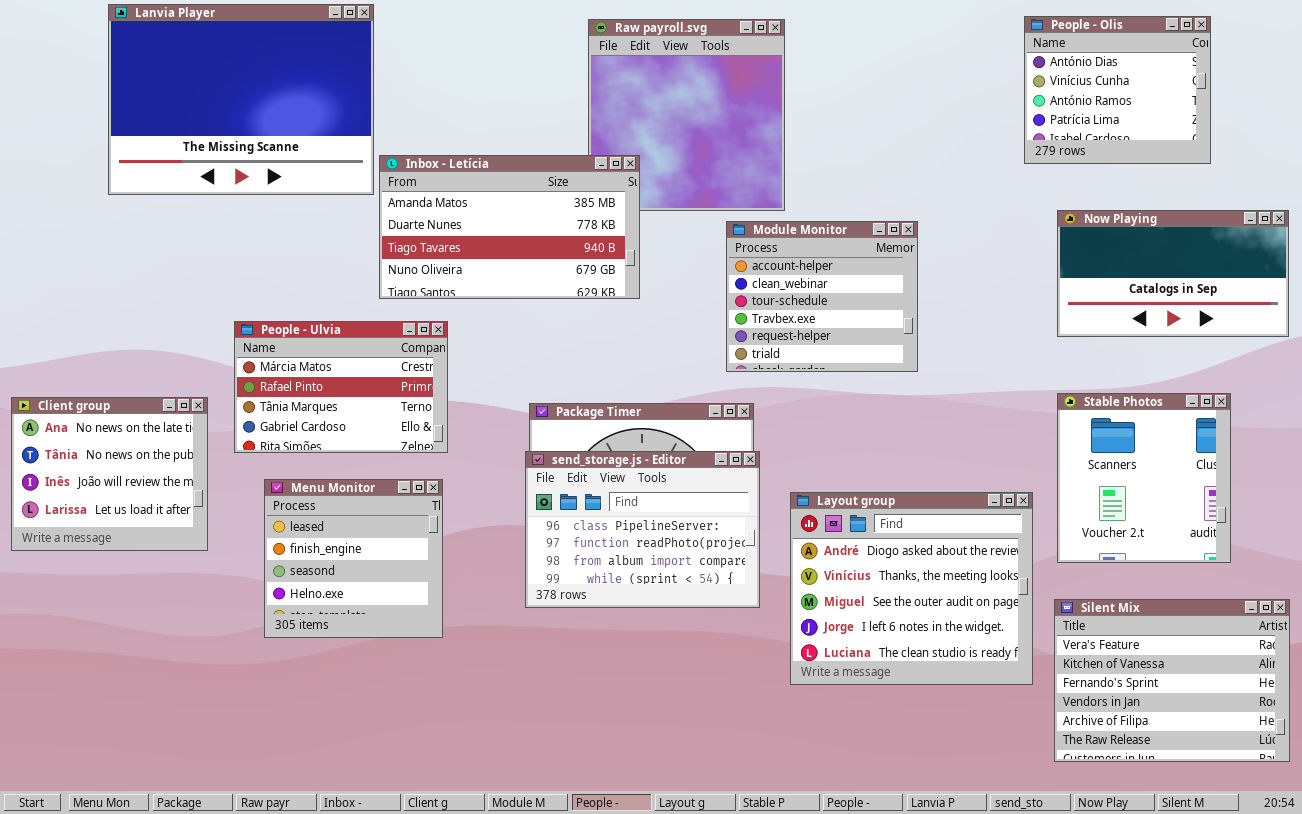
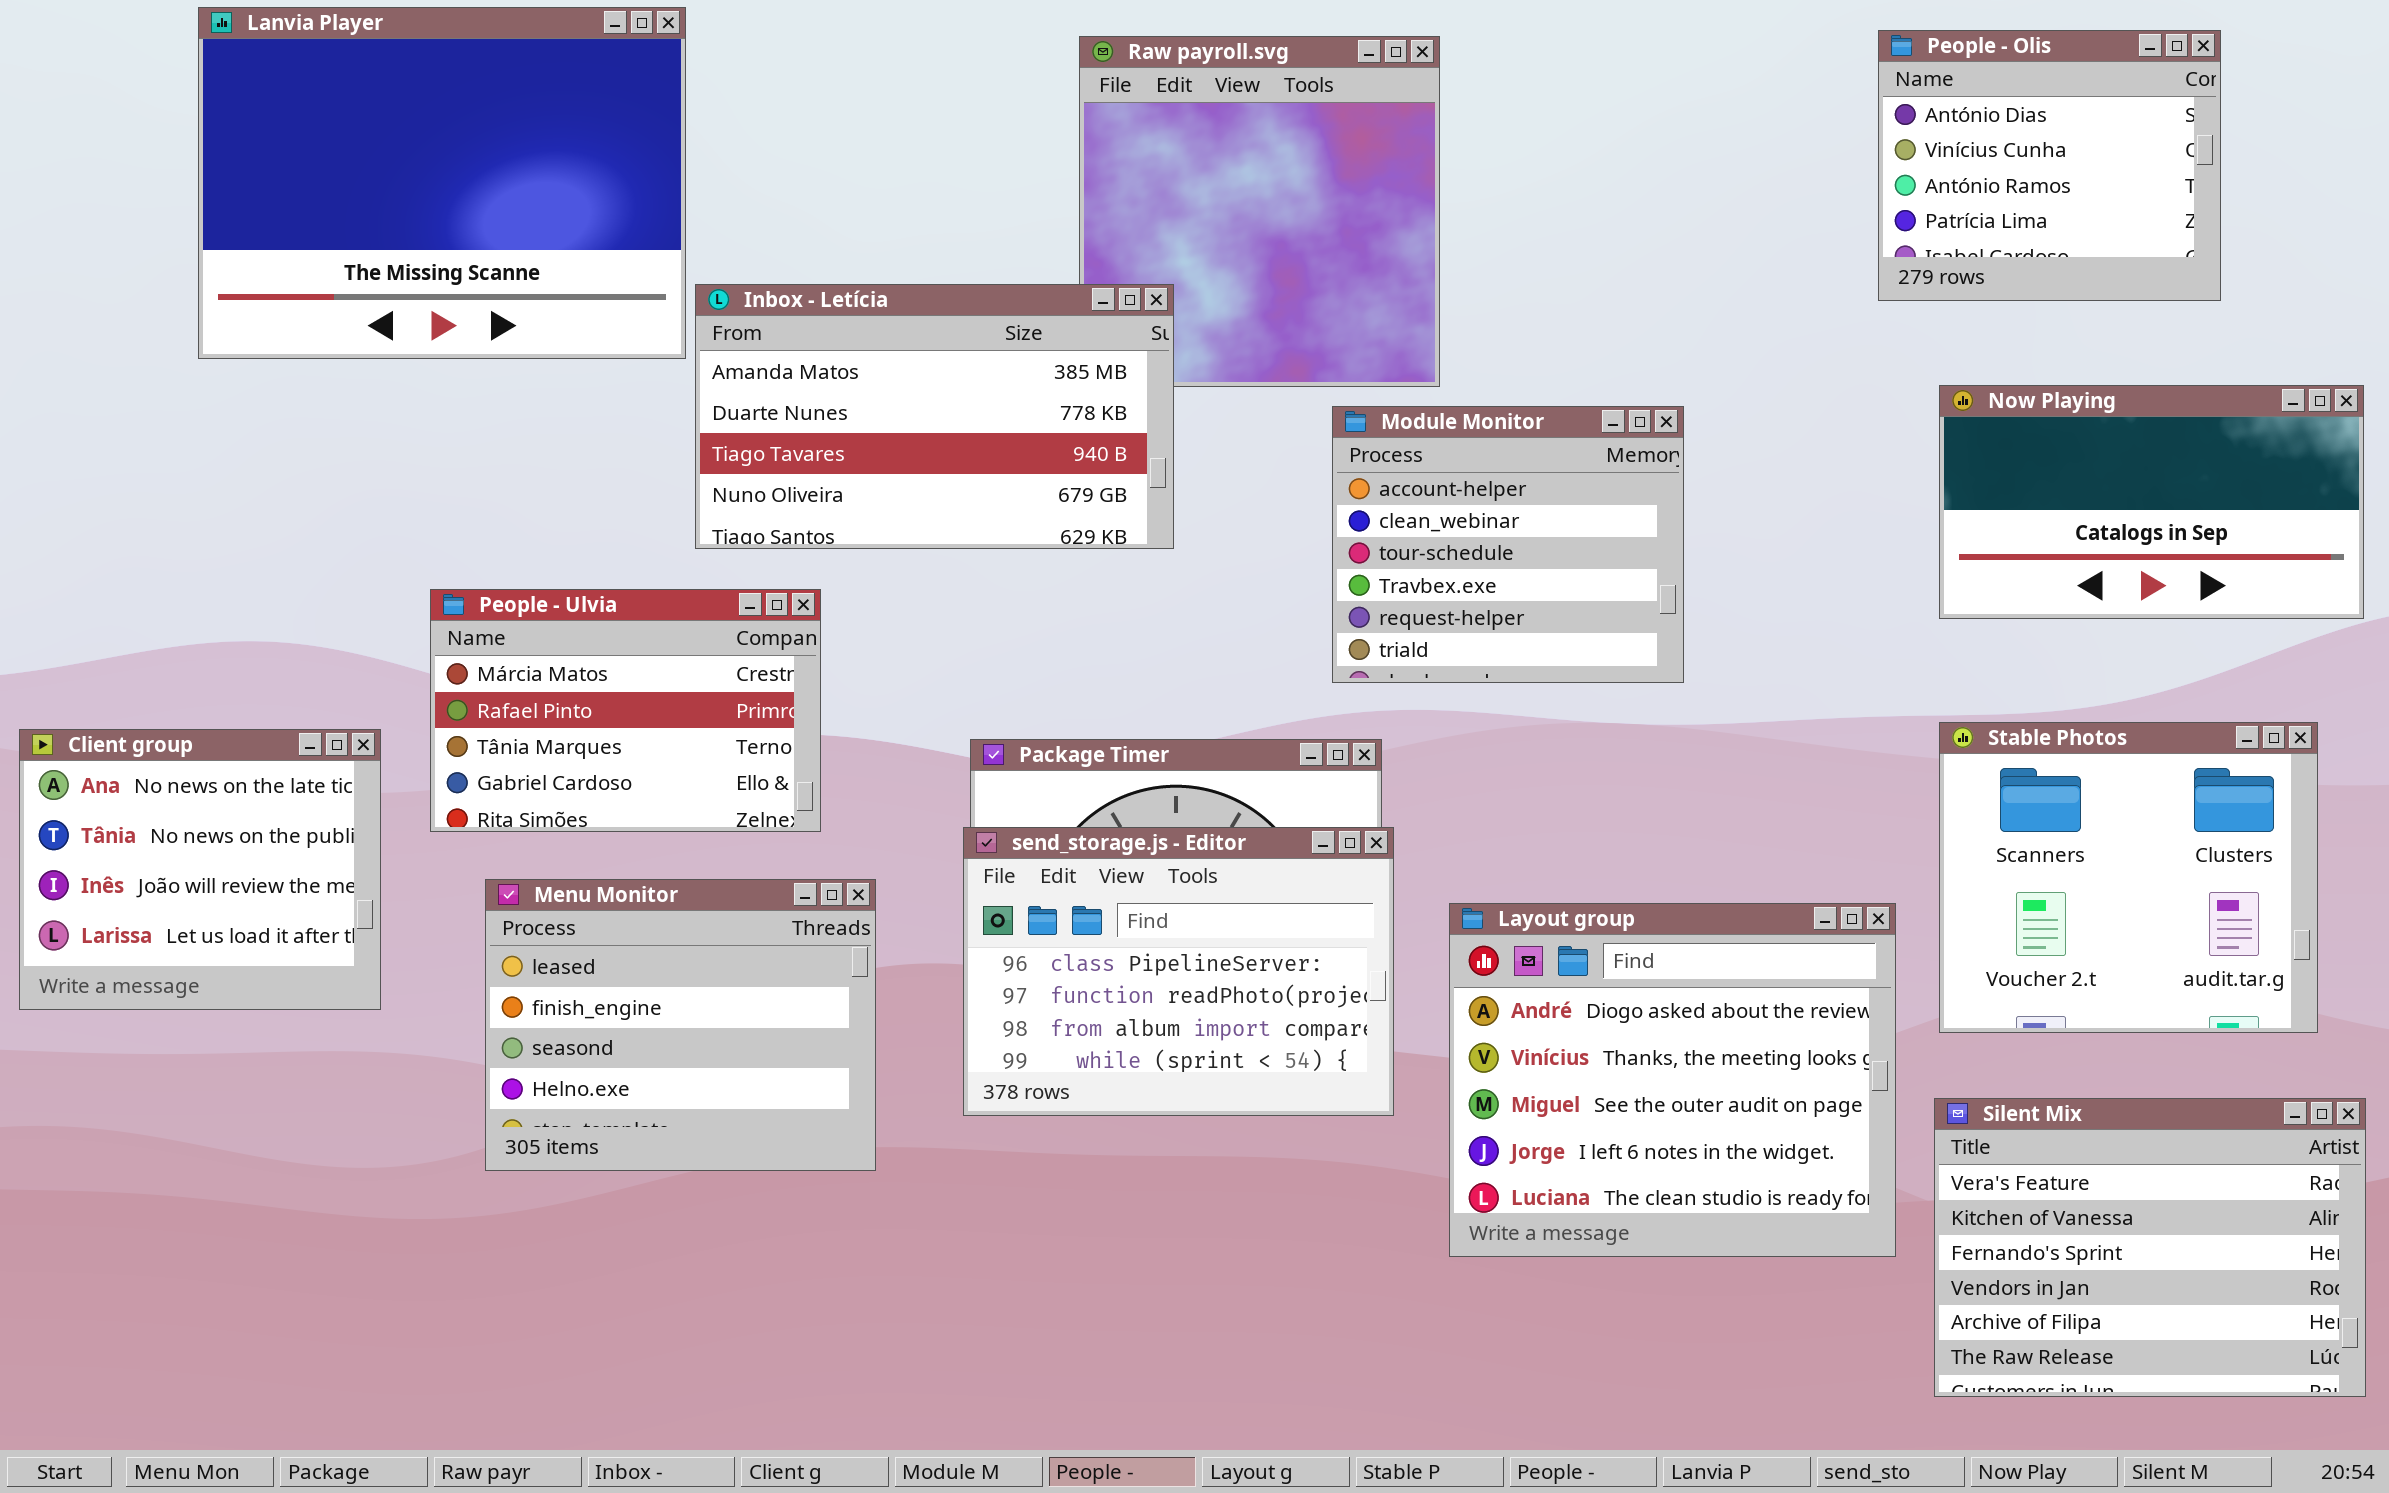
Stable Photos: [1057,393,1231,563] -> [1939,722,2318,1033], resized
Menu Monitor: [264,479,443,638] -> [485,879,876,1171], resized

